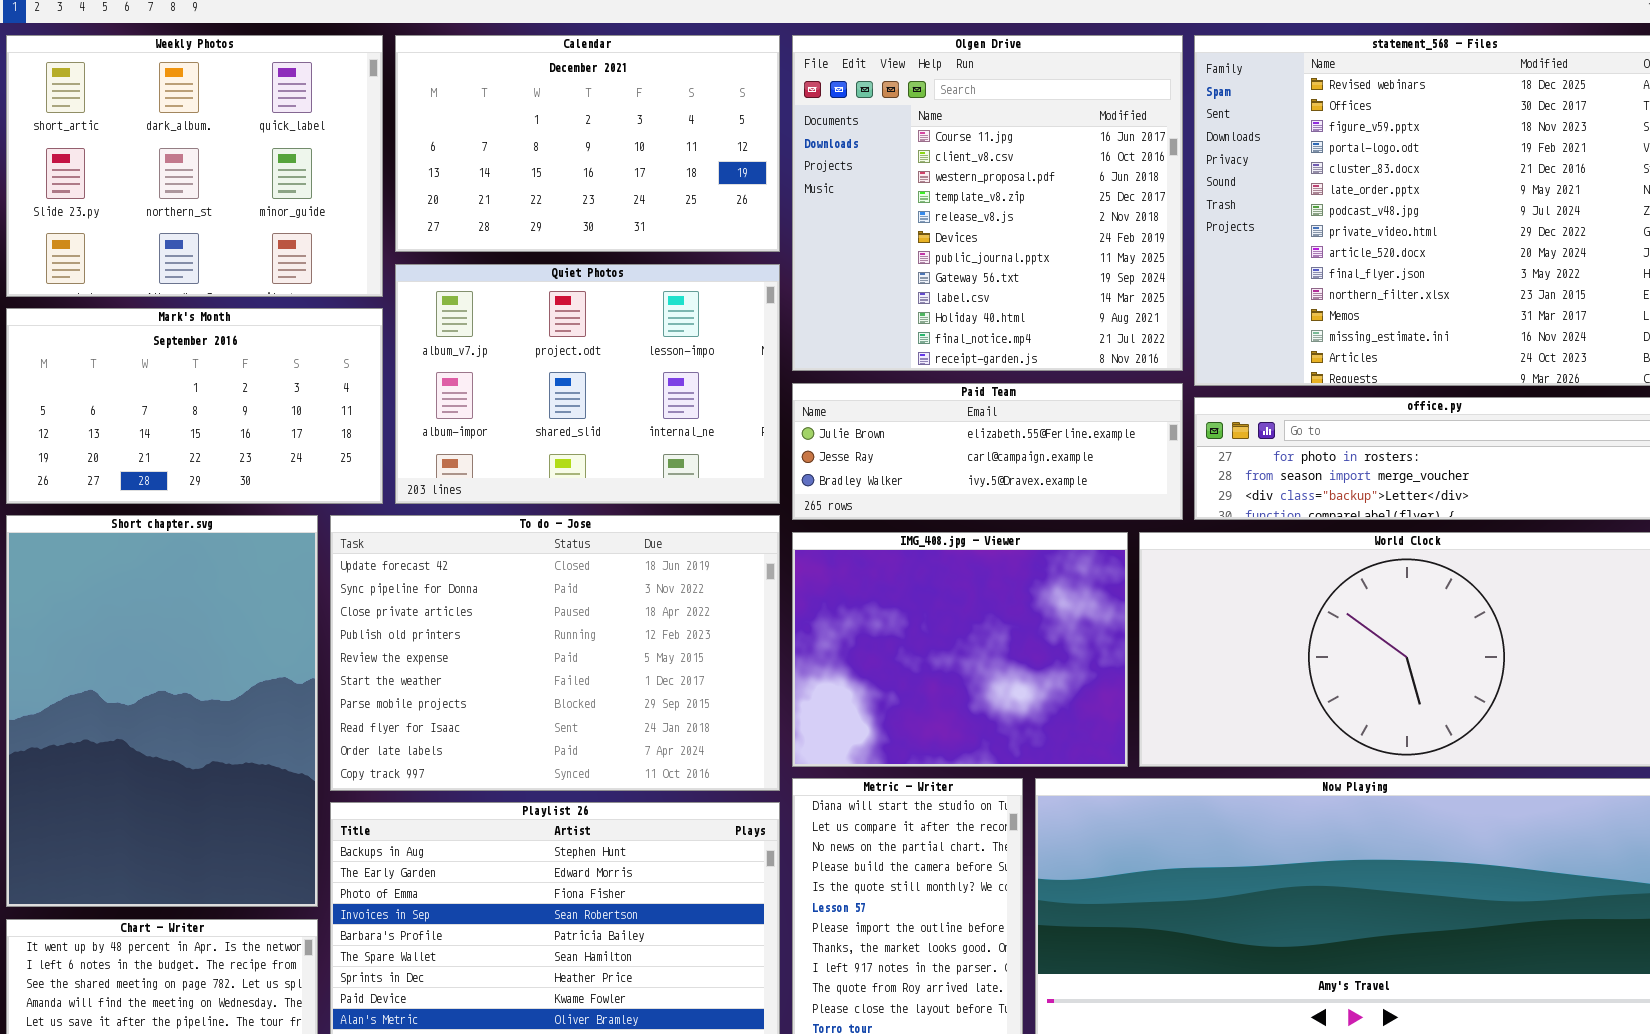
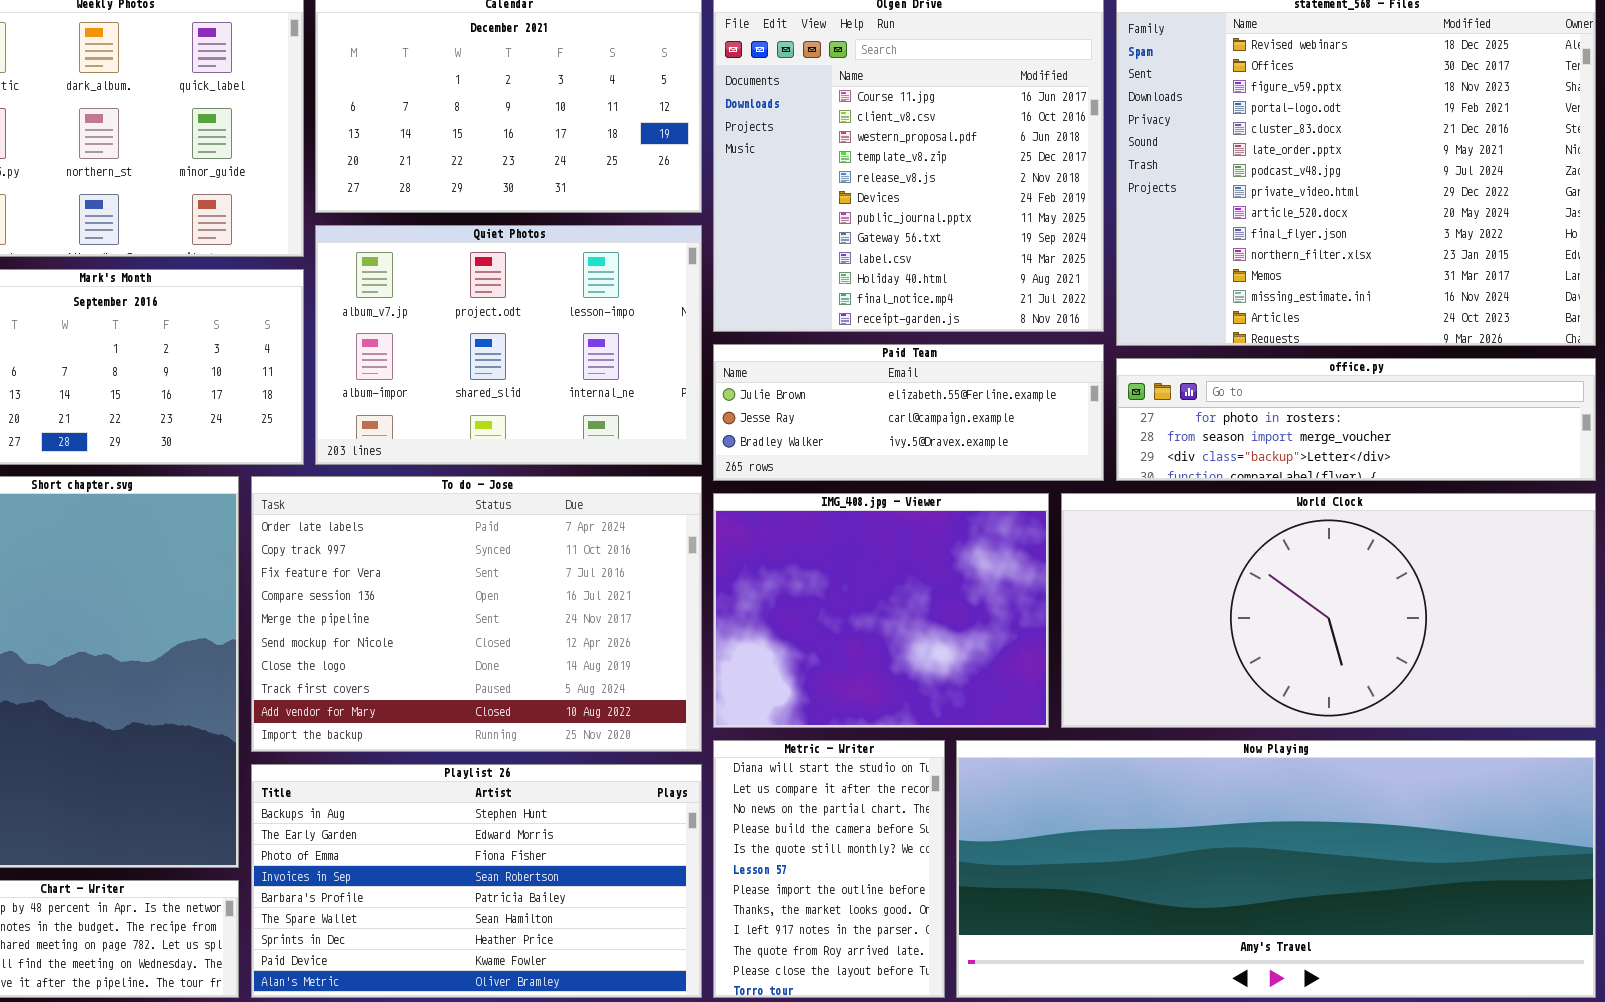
To do - Jose: [330,515,780,791] -> [251,476,702,752], scrolled down 8 rows

